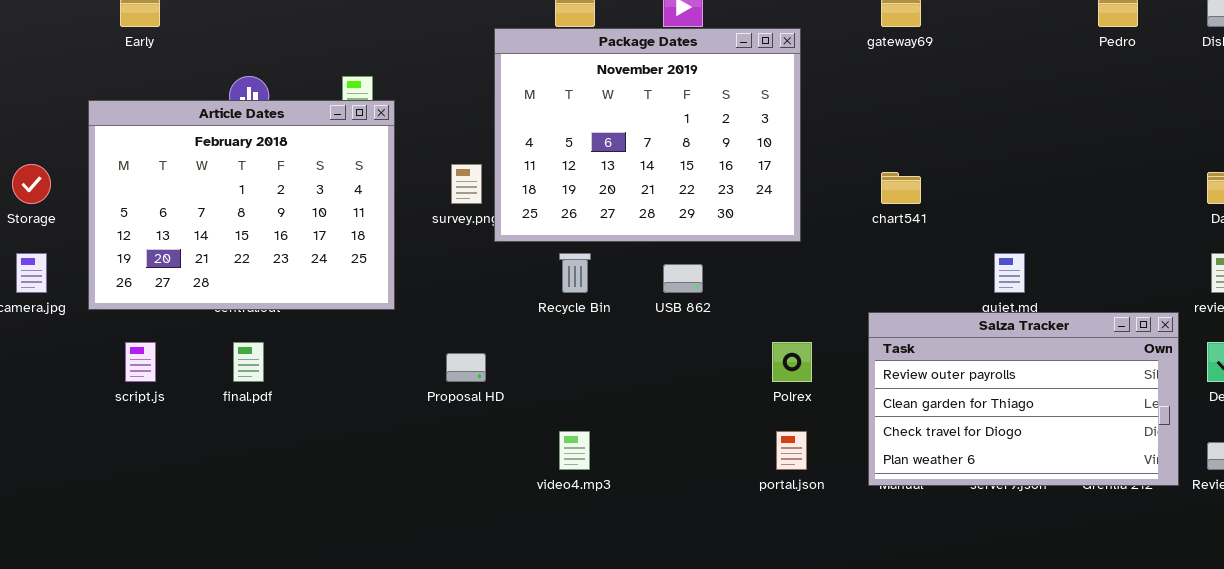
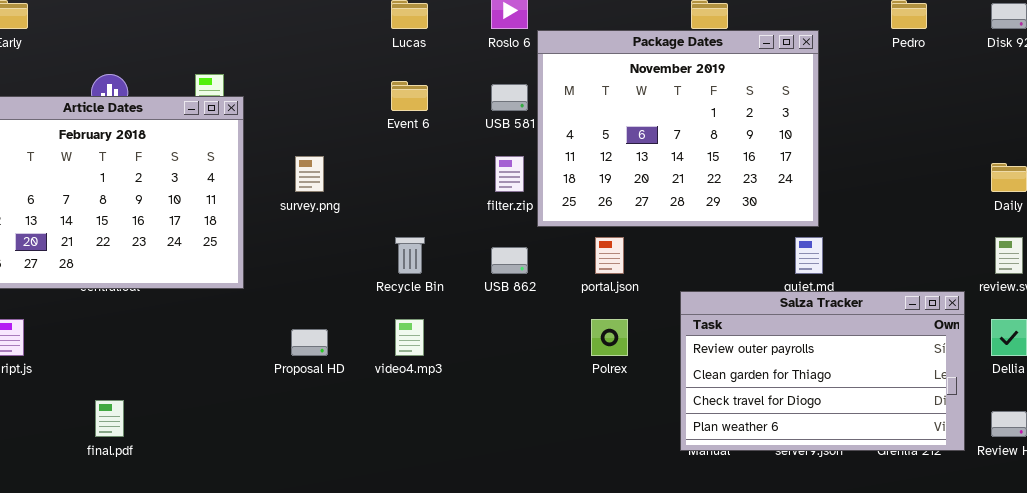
Package Dates: [494,28,801,242] -> [537,30,819,227], moved
final.pdf: [233,342,264,382] -> [95,400,124,437], moved
video4.mp3: [559,431,590,470] -> [395,319,424,356], moved
portal.json: [776,431,807,470] -> [595,237,624,274], moved

